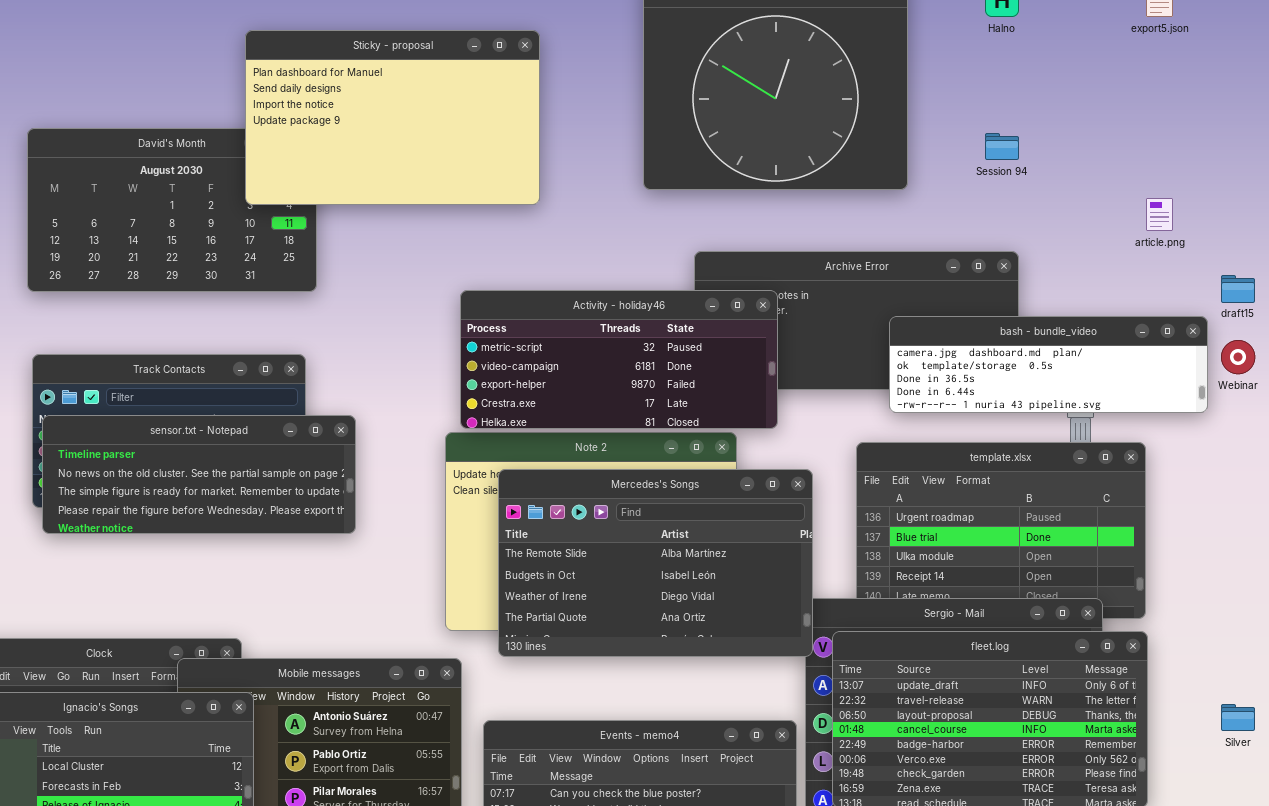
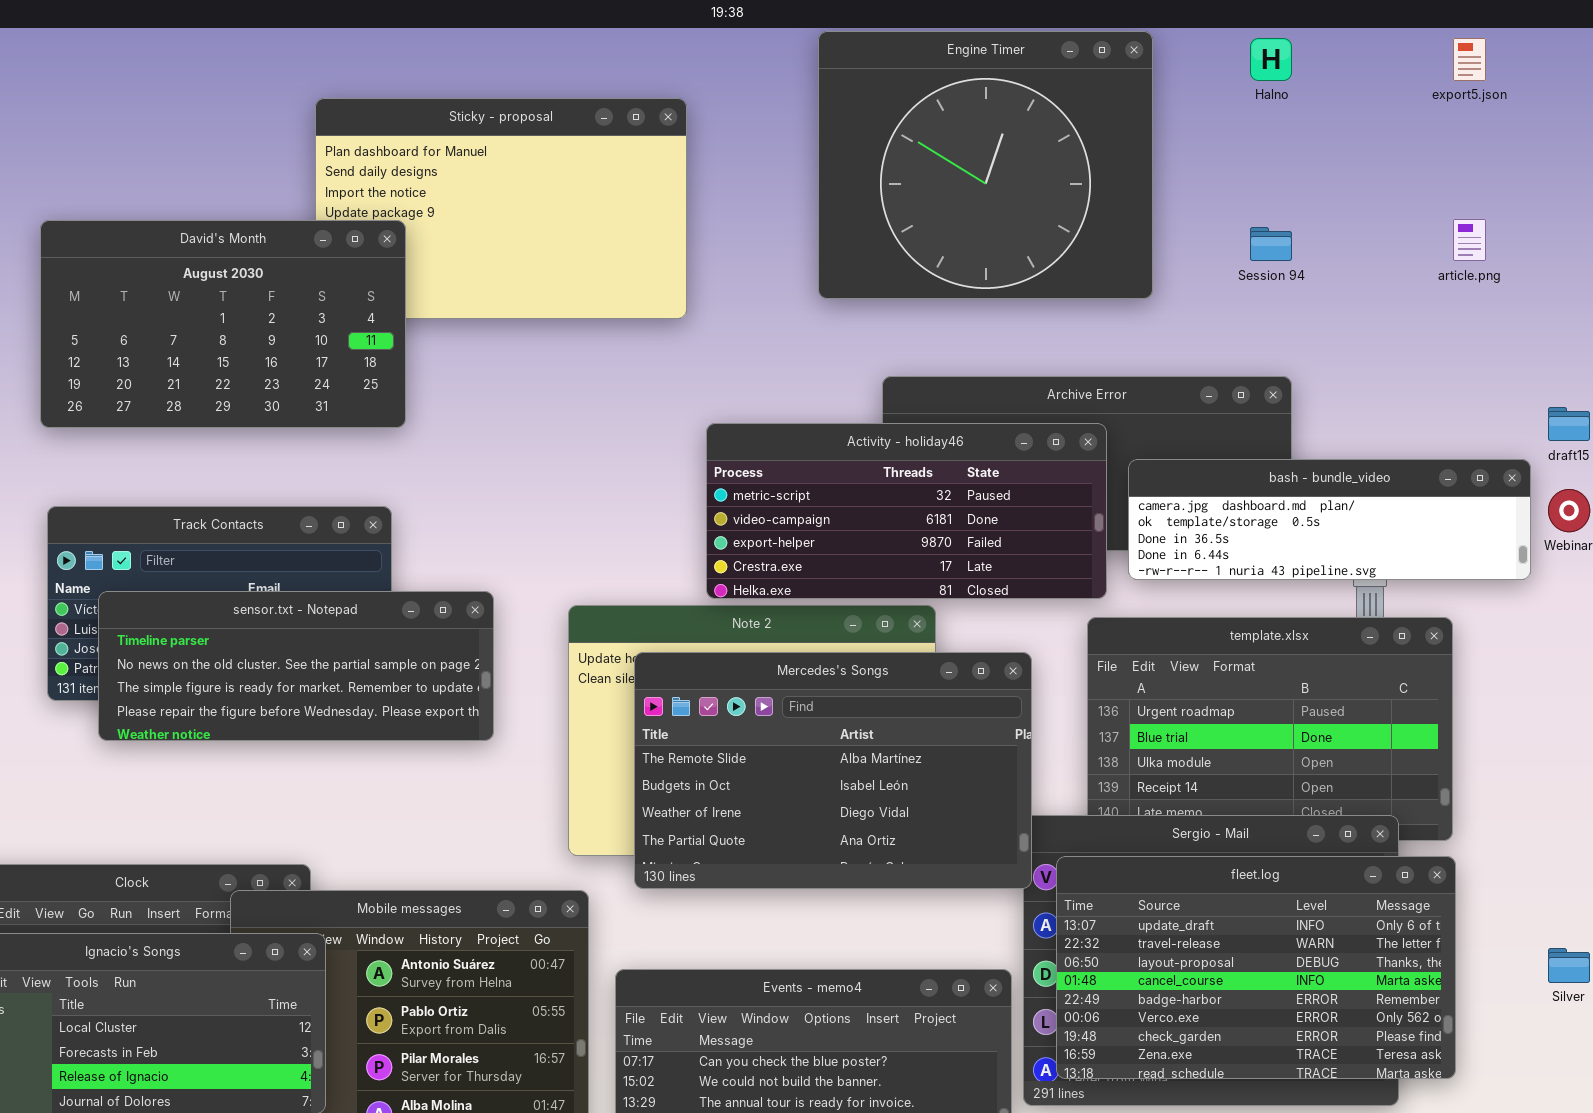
David's Month: [27,128,317,292] -> [40,220,406,428], raised
article.png: [1146,198,1173,231] -> [1453,219,1486,261], moved
Activity - holiday46: [460,290,778,429] -> [706,423,1107,599], moved
sensor.txt - Notepad: [42,415,356,534] -> [98,591,494,741], moved

